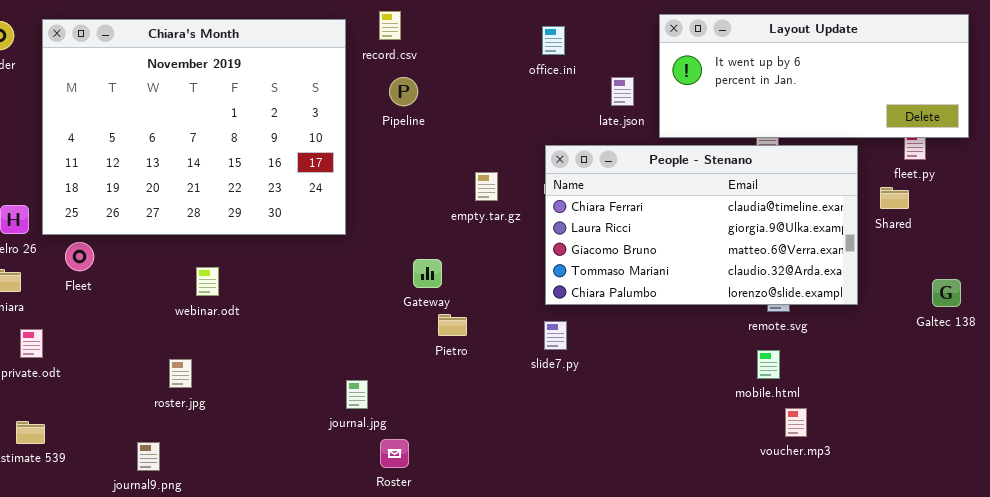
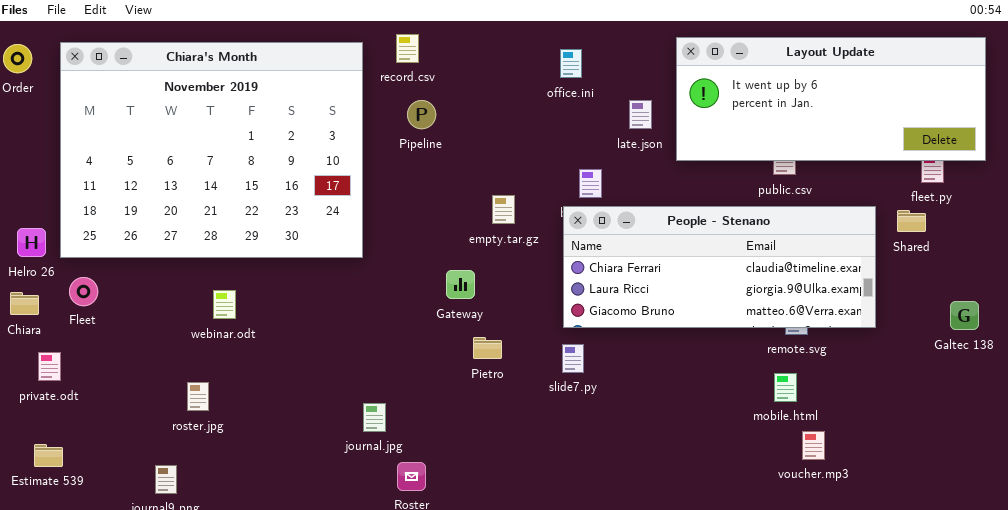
People - Stenano: [545,145,858,305] -> [563,206,876,328], resized
Fleet: [65,242,94,271] -> [69,277,98,306], moved
Gateway: [413,259,442,288] -> [446,270,475,299], moved
Pietro: [438,314,467,336] -> [473,337,502,359], moved

